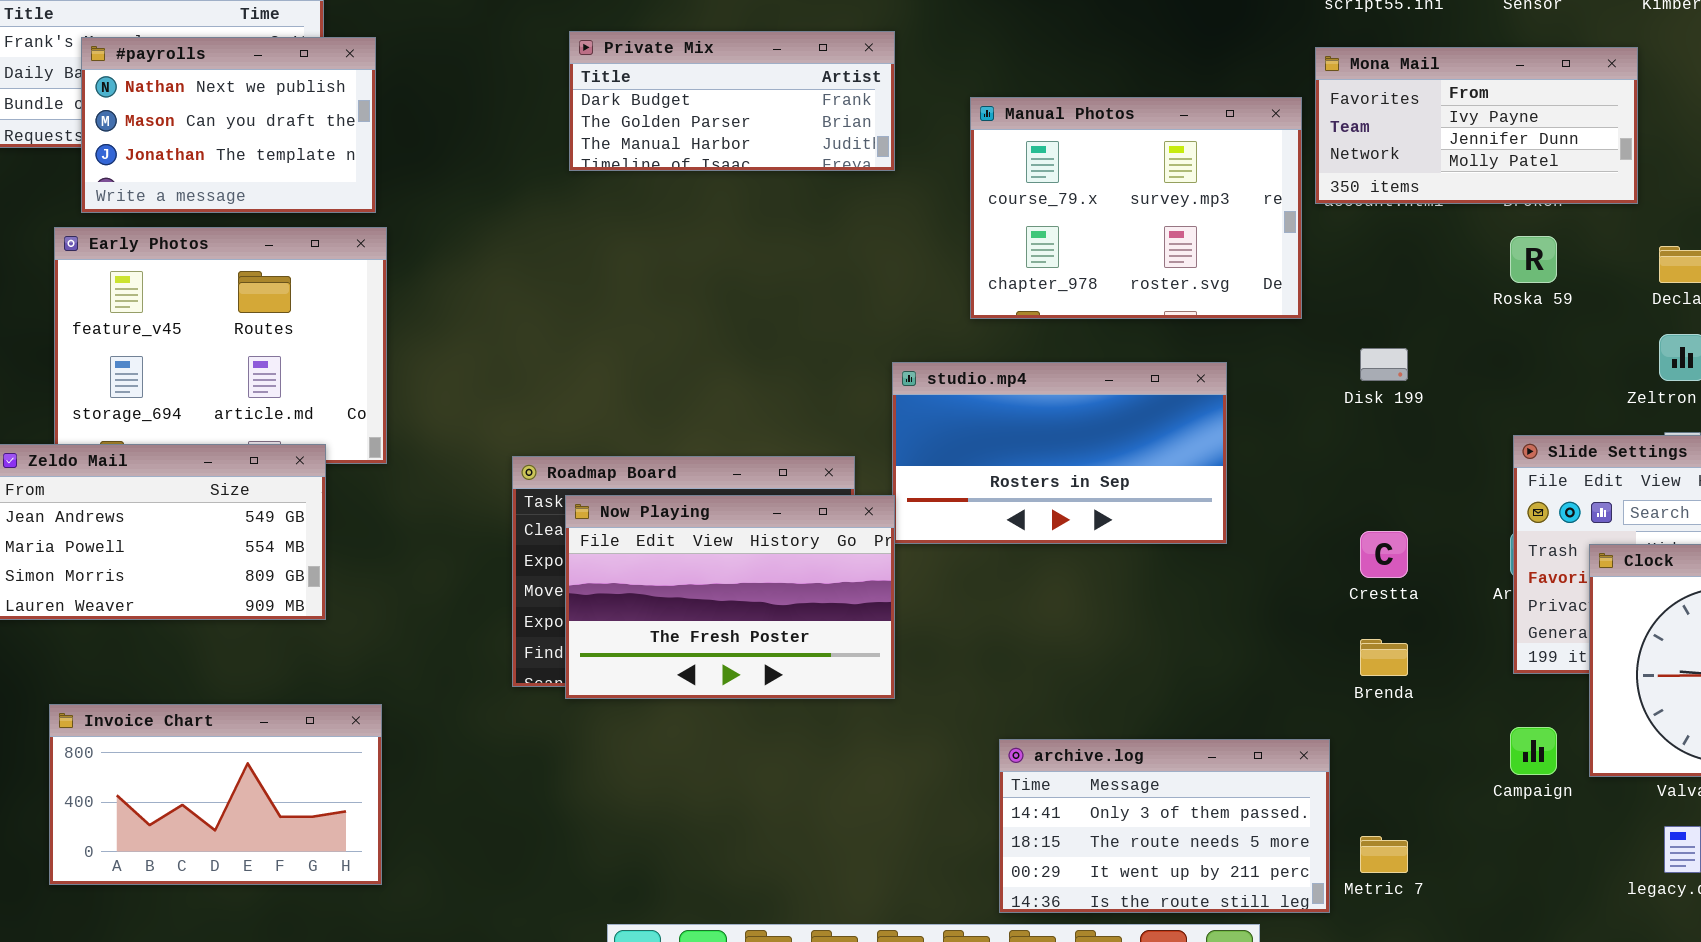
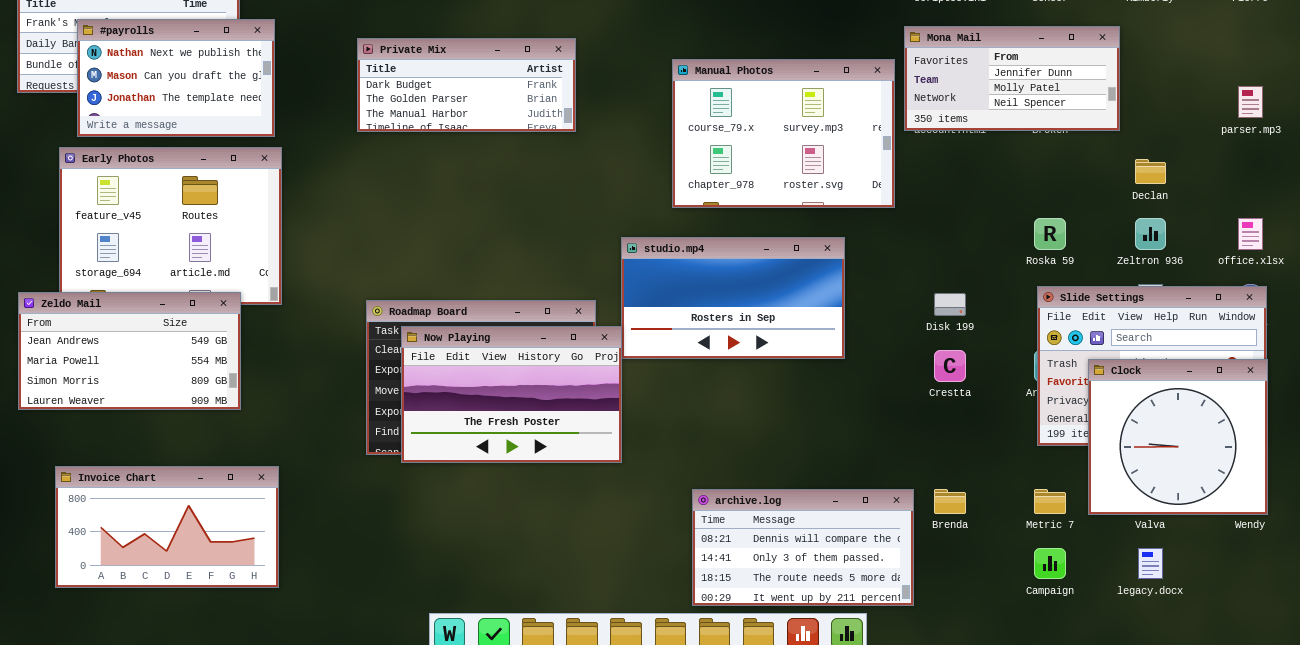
Private Mix: [569,31,895,171] -> [357,38,576,132], moved
Mona Mail: [1315,47,1638,204] -> [904,26,1120,131], scrolled down 1 row
Roska 59: [1510,236,1557,283] -> [1034,218,1066,250], moved
Disk 199: [1360,348,1408,381] -> [934,293,966,316], moved
Brenda: [1360,639,1408,676] -> [934,489,966,514], moved
Campaign: [1510,727,1557,775] -> [1034,548,1066,579], moved
archive.log: [999,739,1330,913] -> [692,489,914,606], scrolled up 1 row
Metric 7: [1360,836,1408,873] -> [1034,489,1066,514], moved

